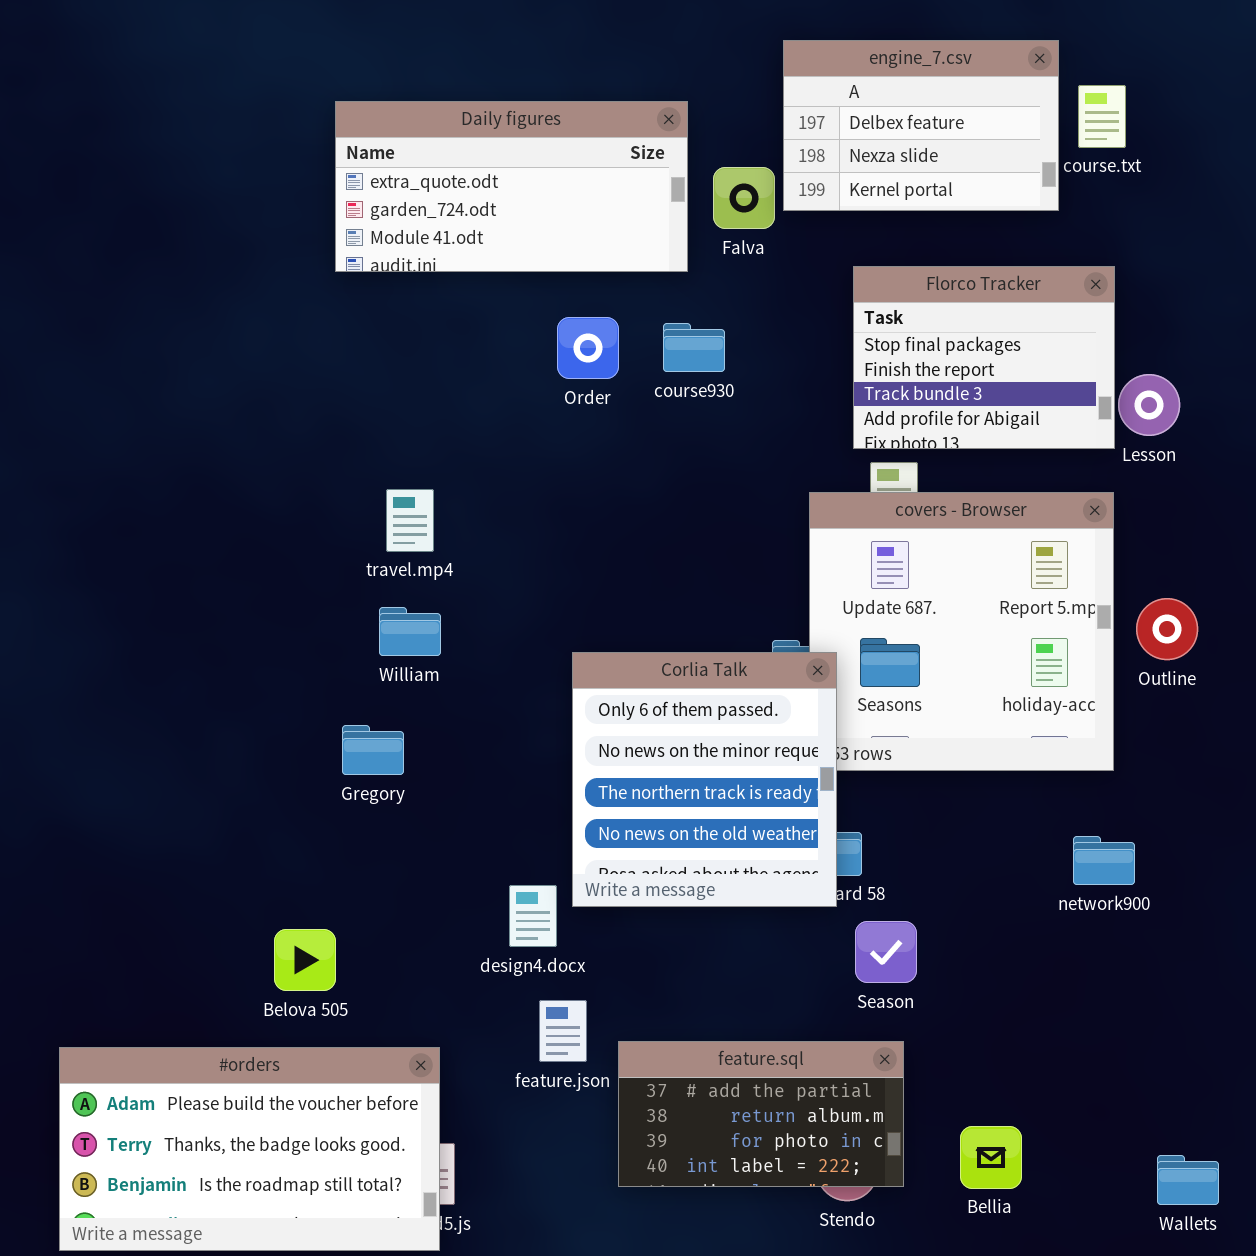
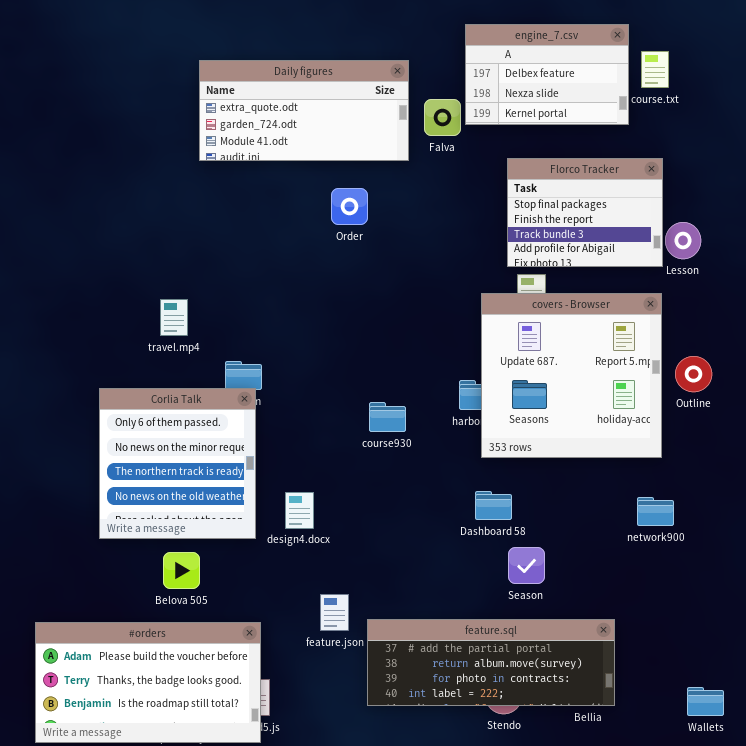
course930: [663,323,725,372] -> [369,402,406,432], moved
travel.mp4: [386,489,434,552] -> [160,299,188,336], moved
Corlia Talk: [572,652,837,907] -> [99,388,256,539], moved
design4.docx: [509,885,557,947] -> [285,492,314,529], moved
feature.sql: [618,1041,904,1187] -> [367,619,615,706], resized

